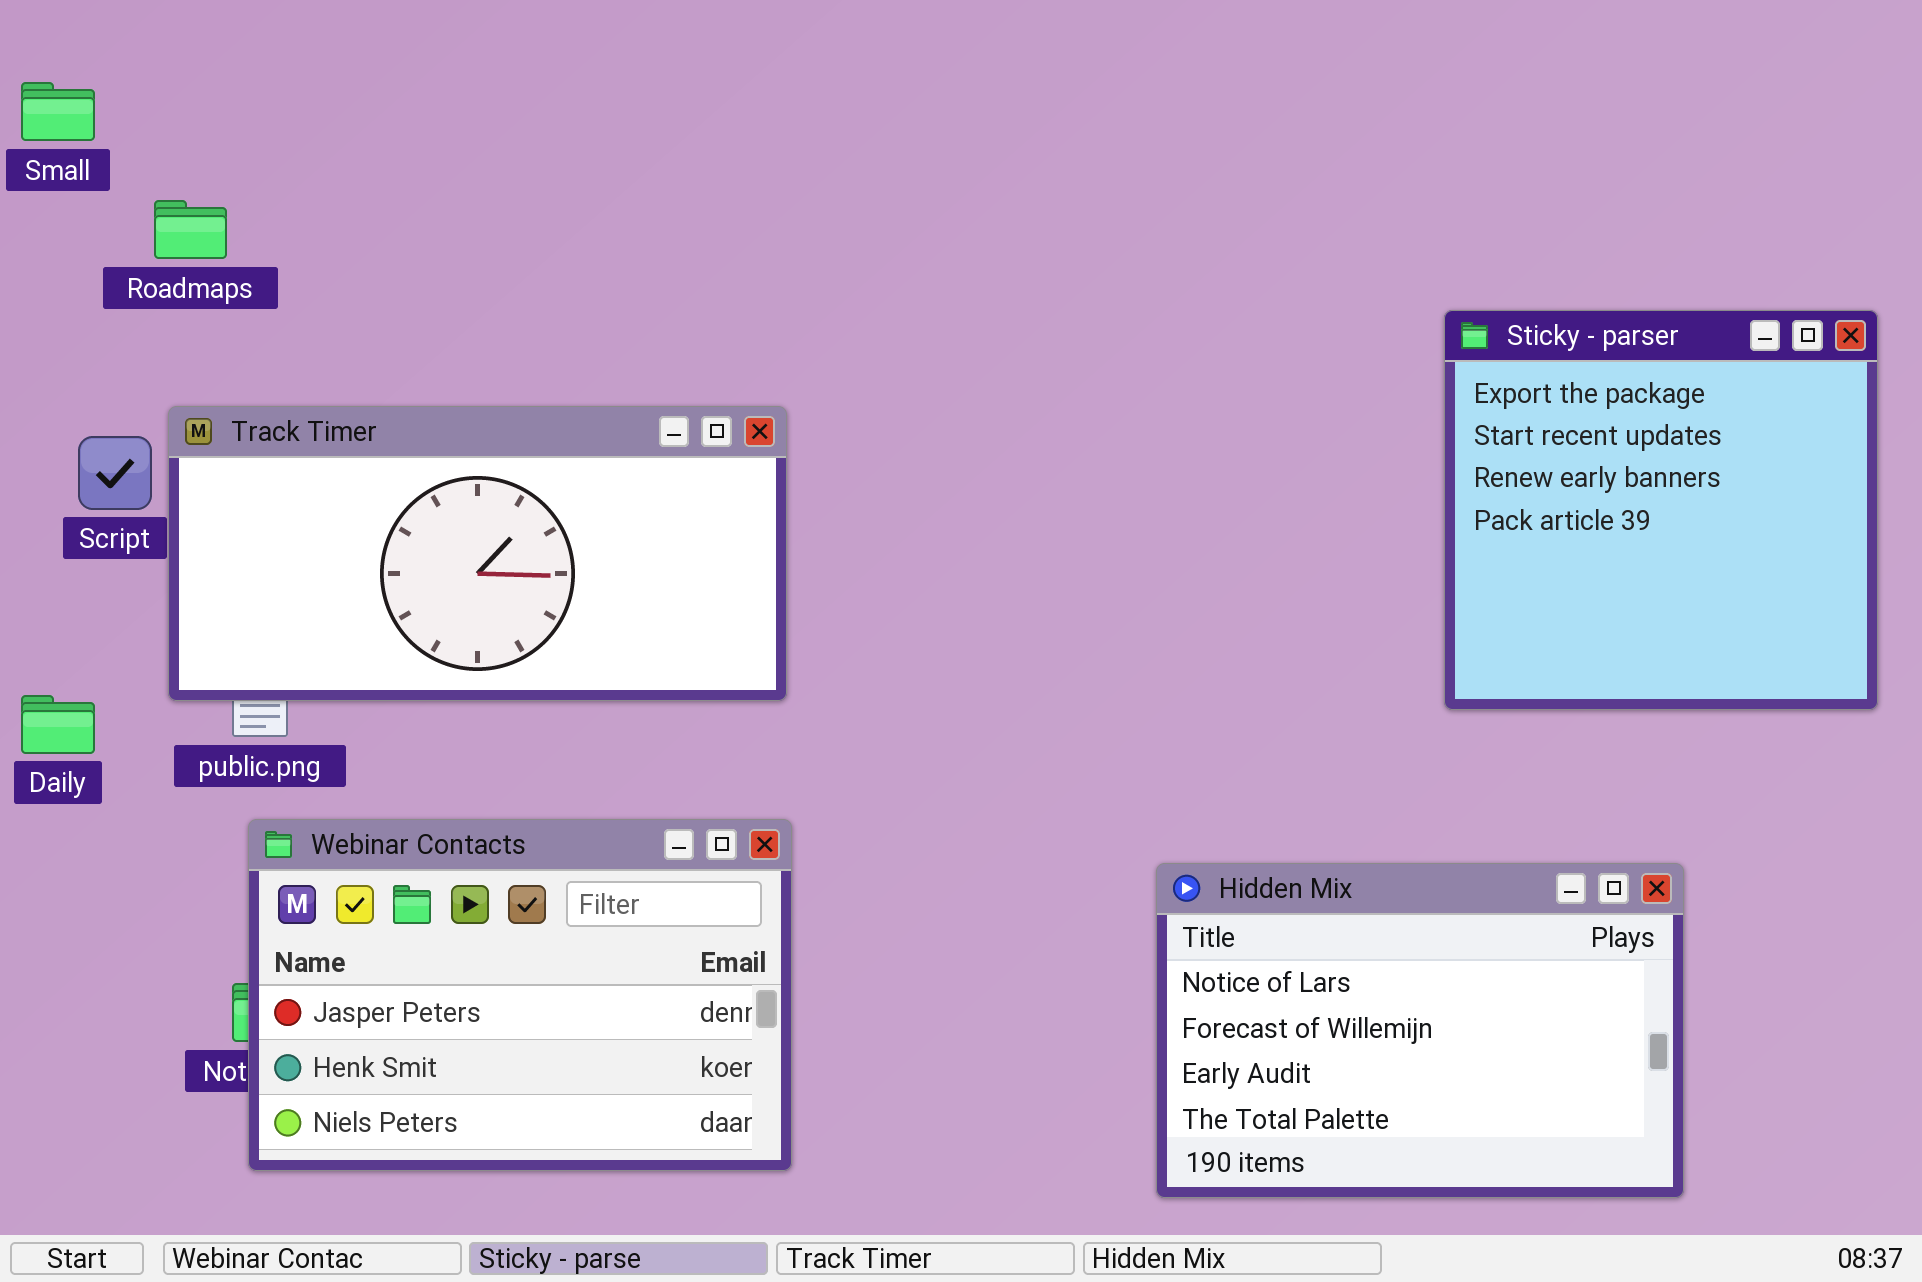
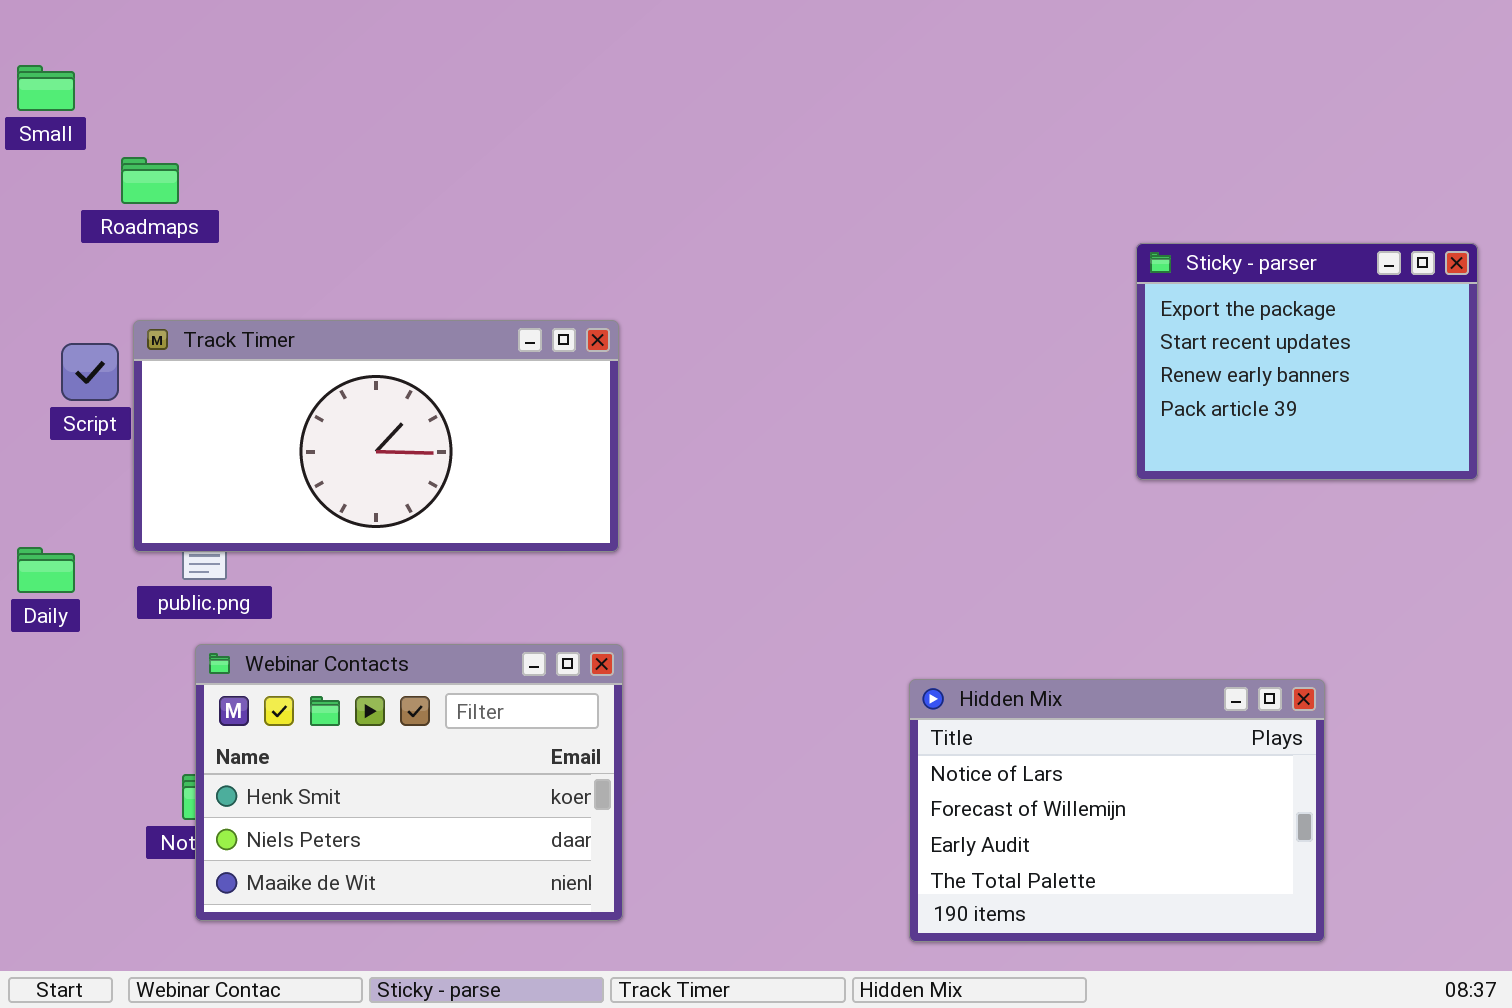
Sticky - parser: [1444,310,1878,710] -> [1136,243,1478,480], resized
Webinar Contacts: [248,819,792,1171] -> [195,644,623,921], scrolled down 1 row

